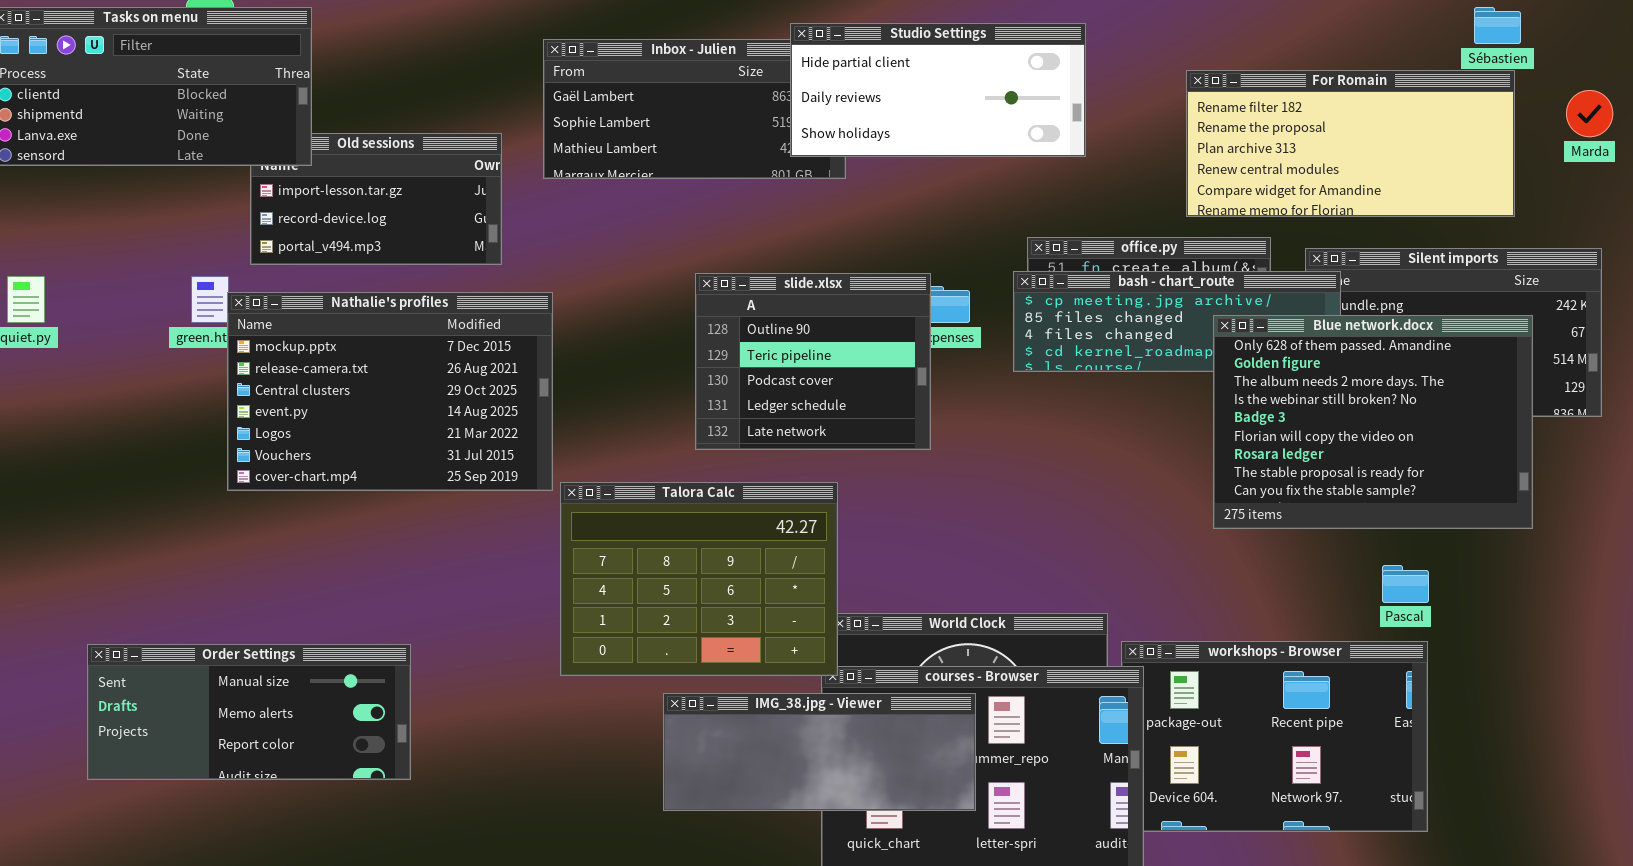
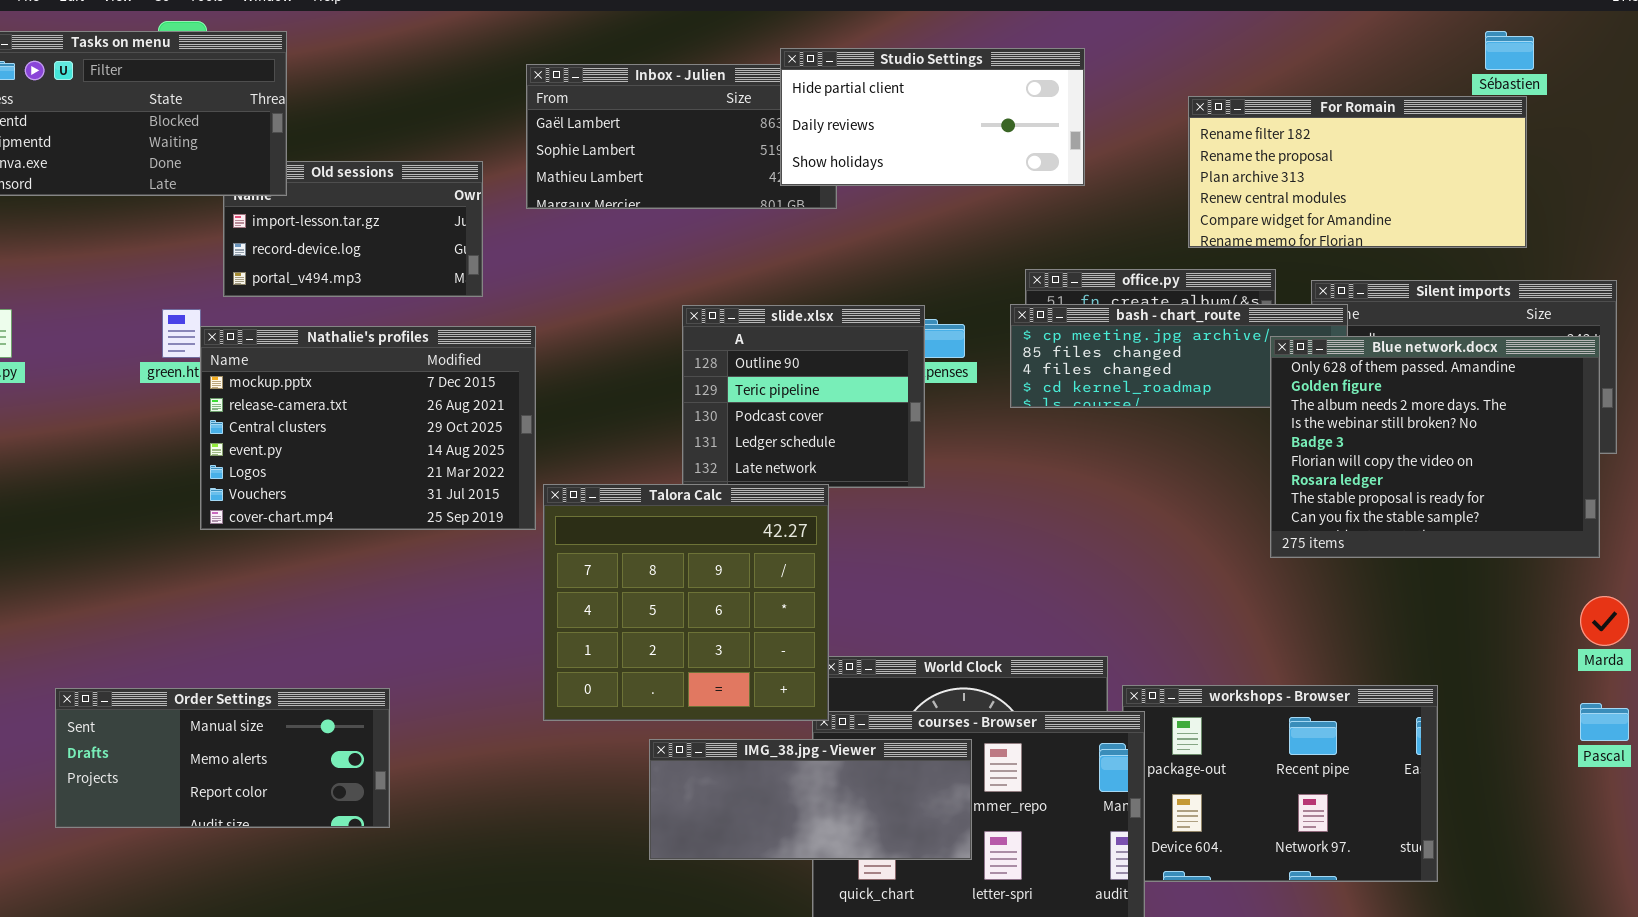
Marda: [1566,90,1613,137] -> [1580,596,1629,646], moved
Blue network.docx: [1213,315,1533,529] -> [1270,336,1600,558], moved
Talora Calc: [560,482,838,676] -> [543,484,829,721], resized
Pascal: [1382,565,1429,603] -> [1580,703,1629,741], moved

